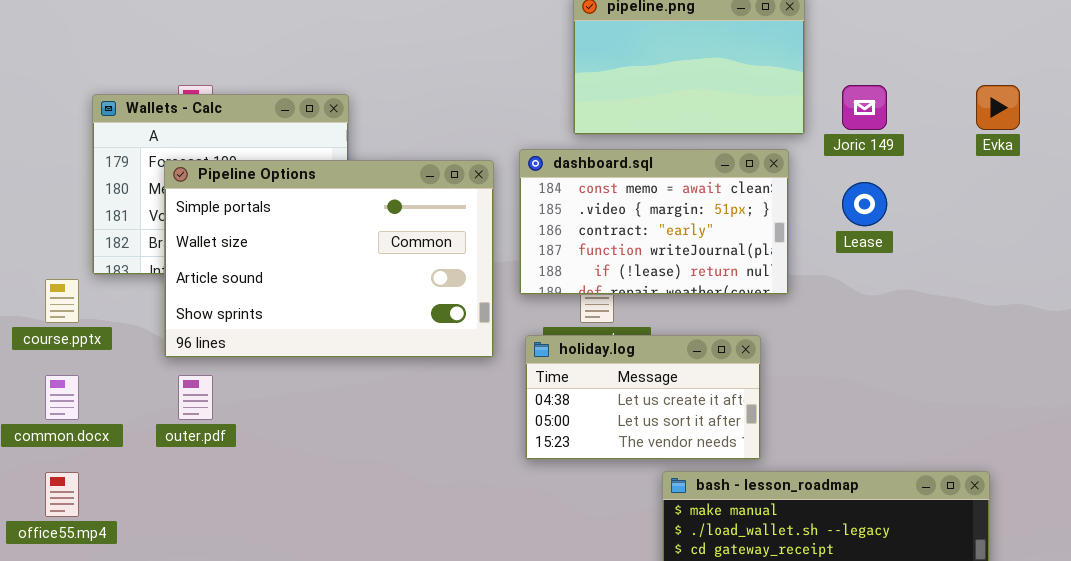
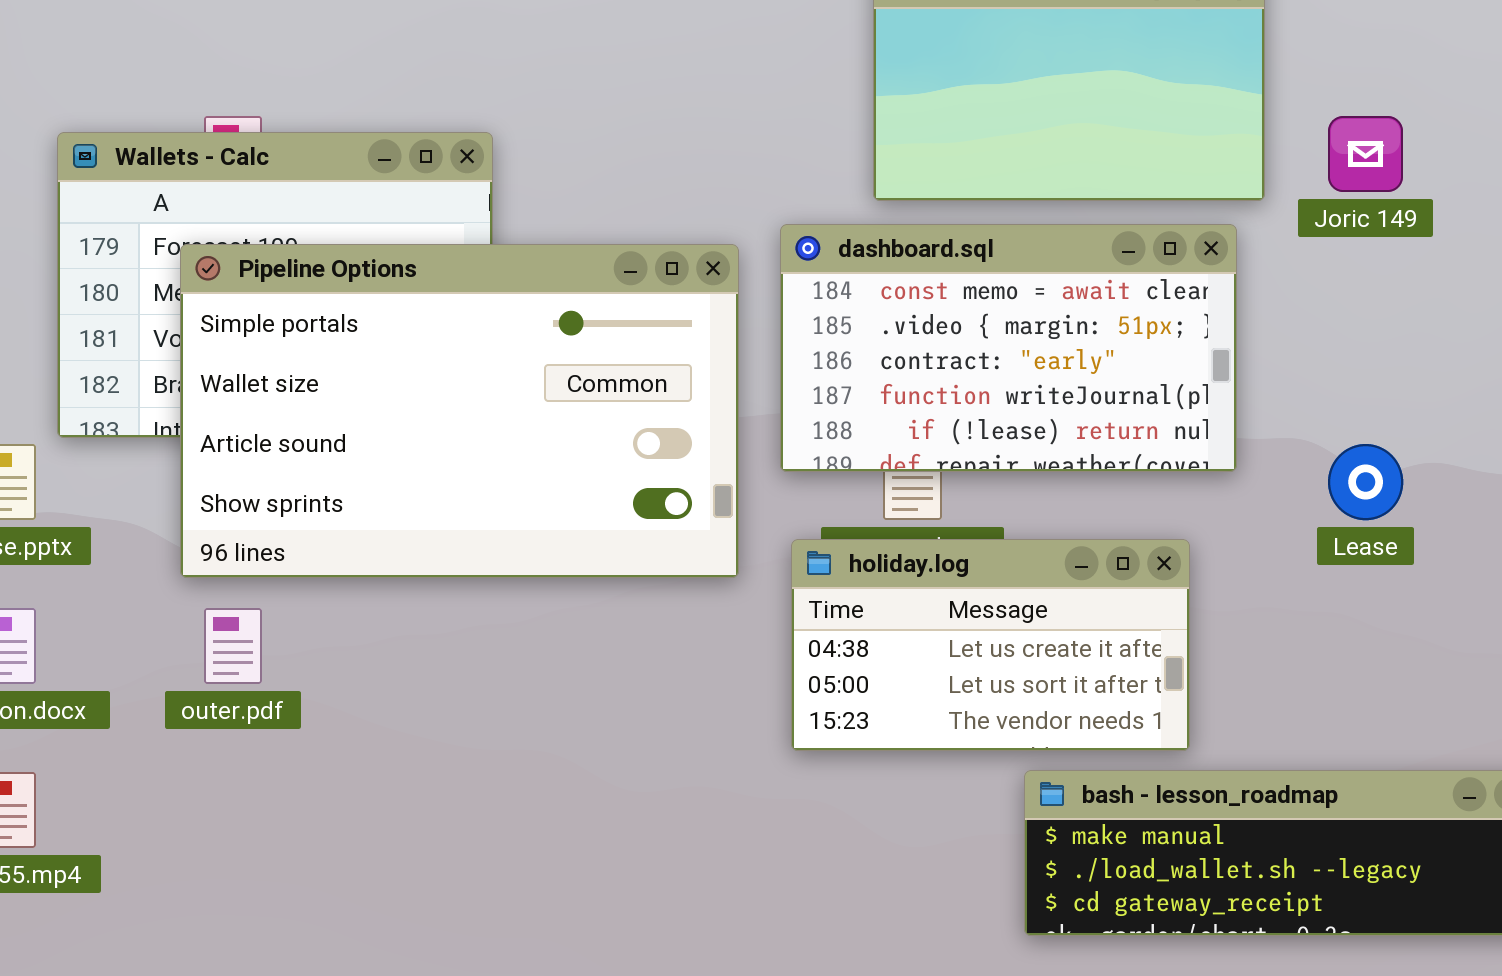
Lease: [842,182,887,226] -> [1328,444,1403,520], moved

